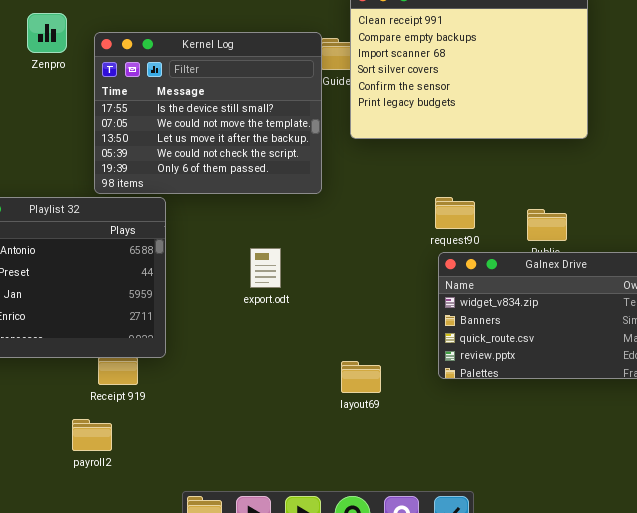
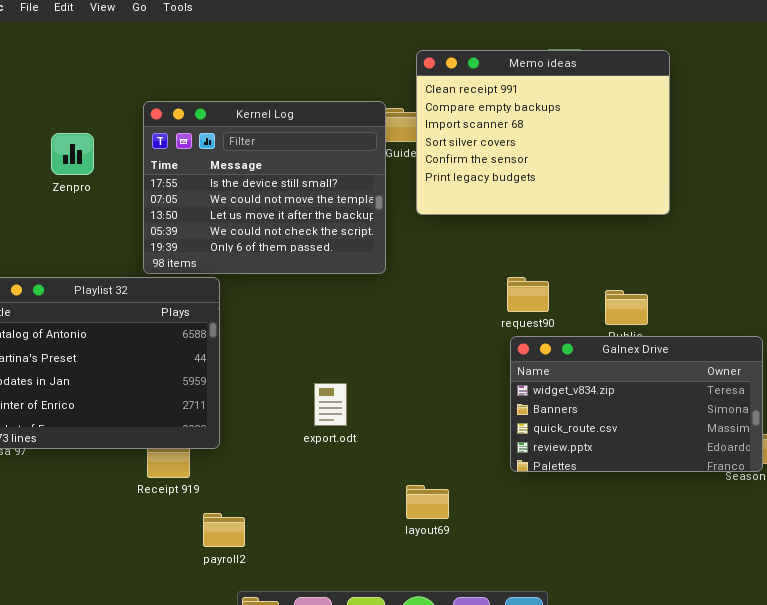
Zenpro: [27,13,67,53] -> [51,133,94,175], moved
export.odt: [250,248,281,288] -> [314,383,347,426], moved
layout69: [341,361,381,393] -> [406,485,449,519], moved
payroll2: [72,419,112,451] -> [203,513,245,547], moved

